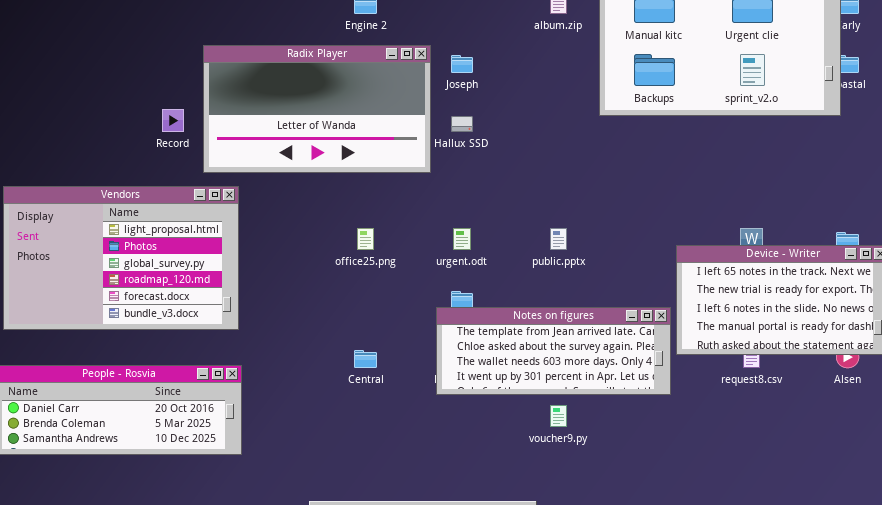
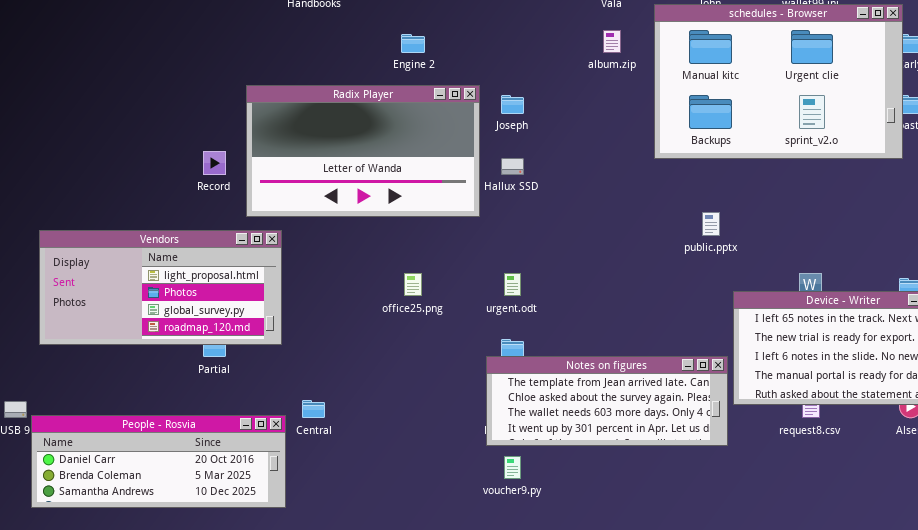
Vendors: [3,186,239,330] -> [39,230,282,345], resized
public.pptx: [550,228,567,250] -> [702,212,720,236], moved
Central: [354,350,377,368] -> [302,400,325,418], moved
voucher9.py: [550,405,567,427] -> [504,456,521,479], moved

